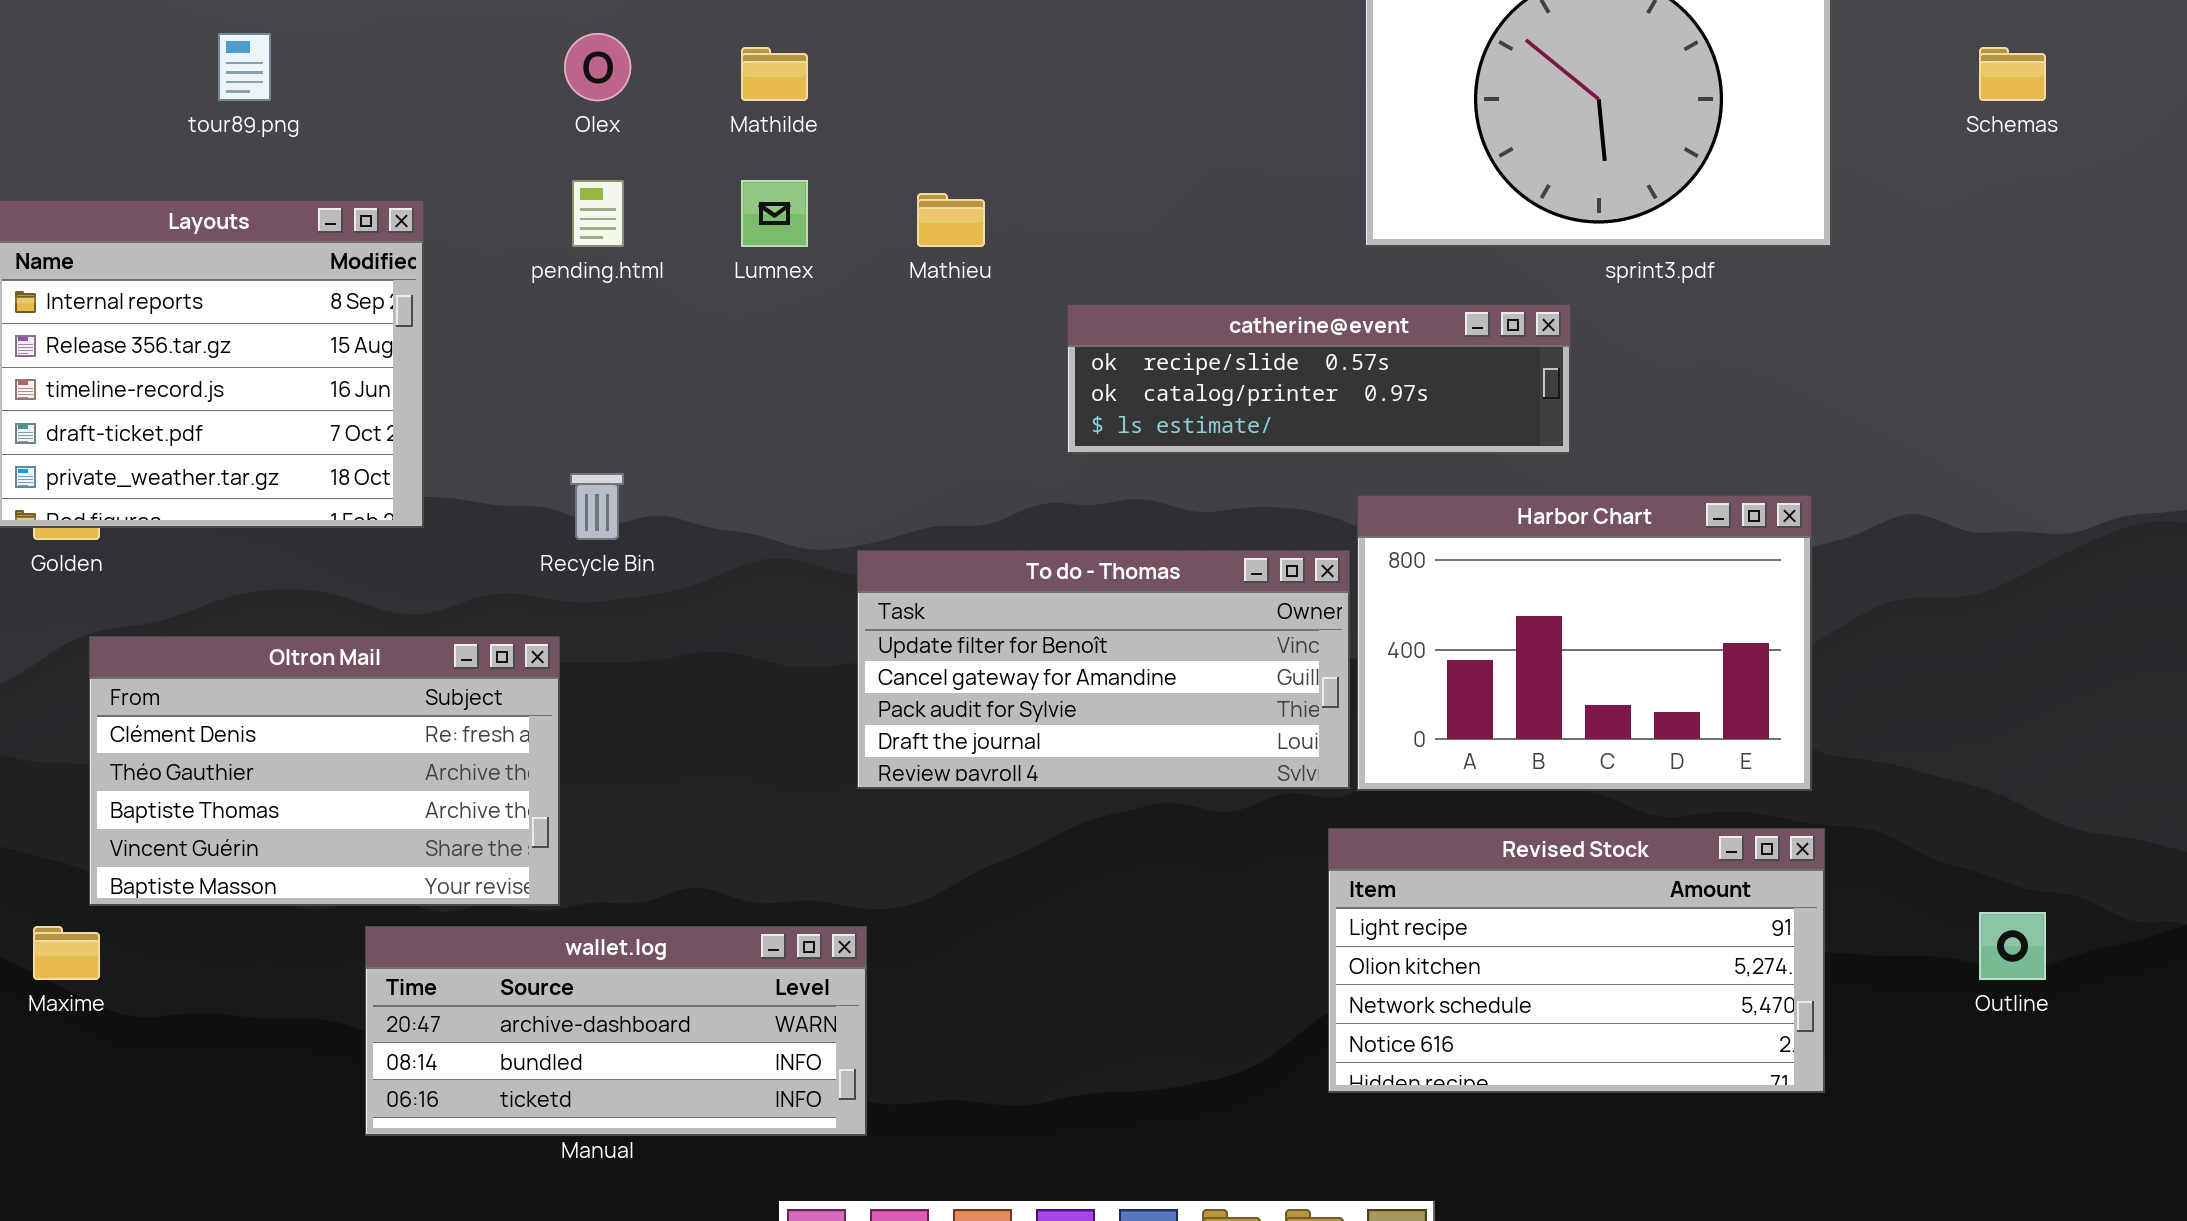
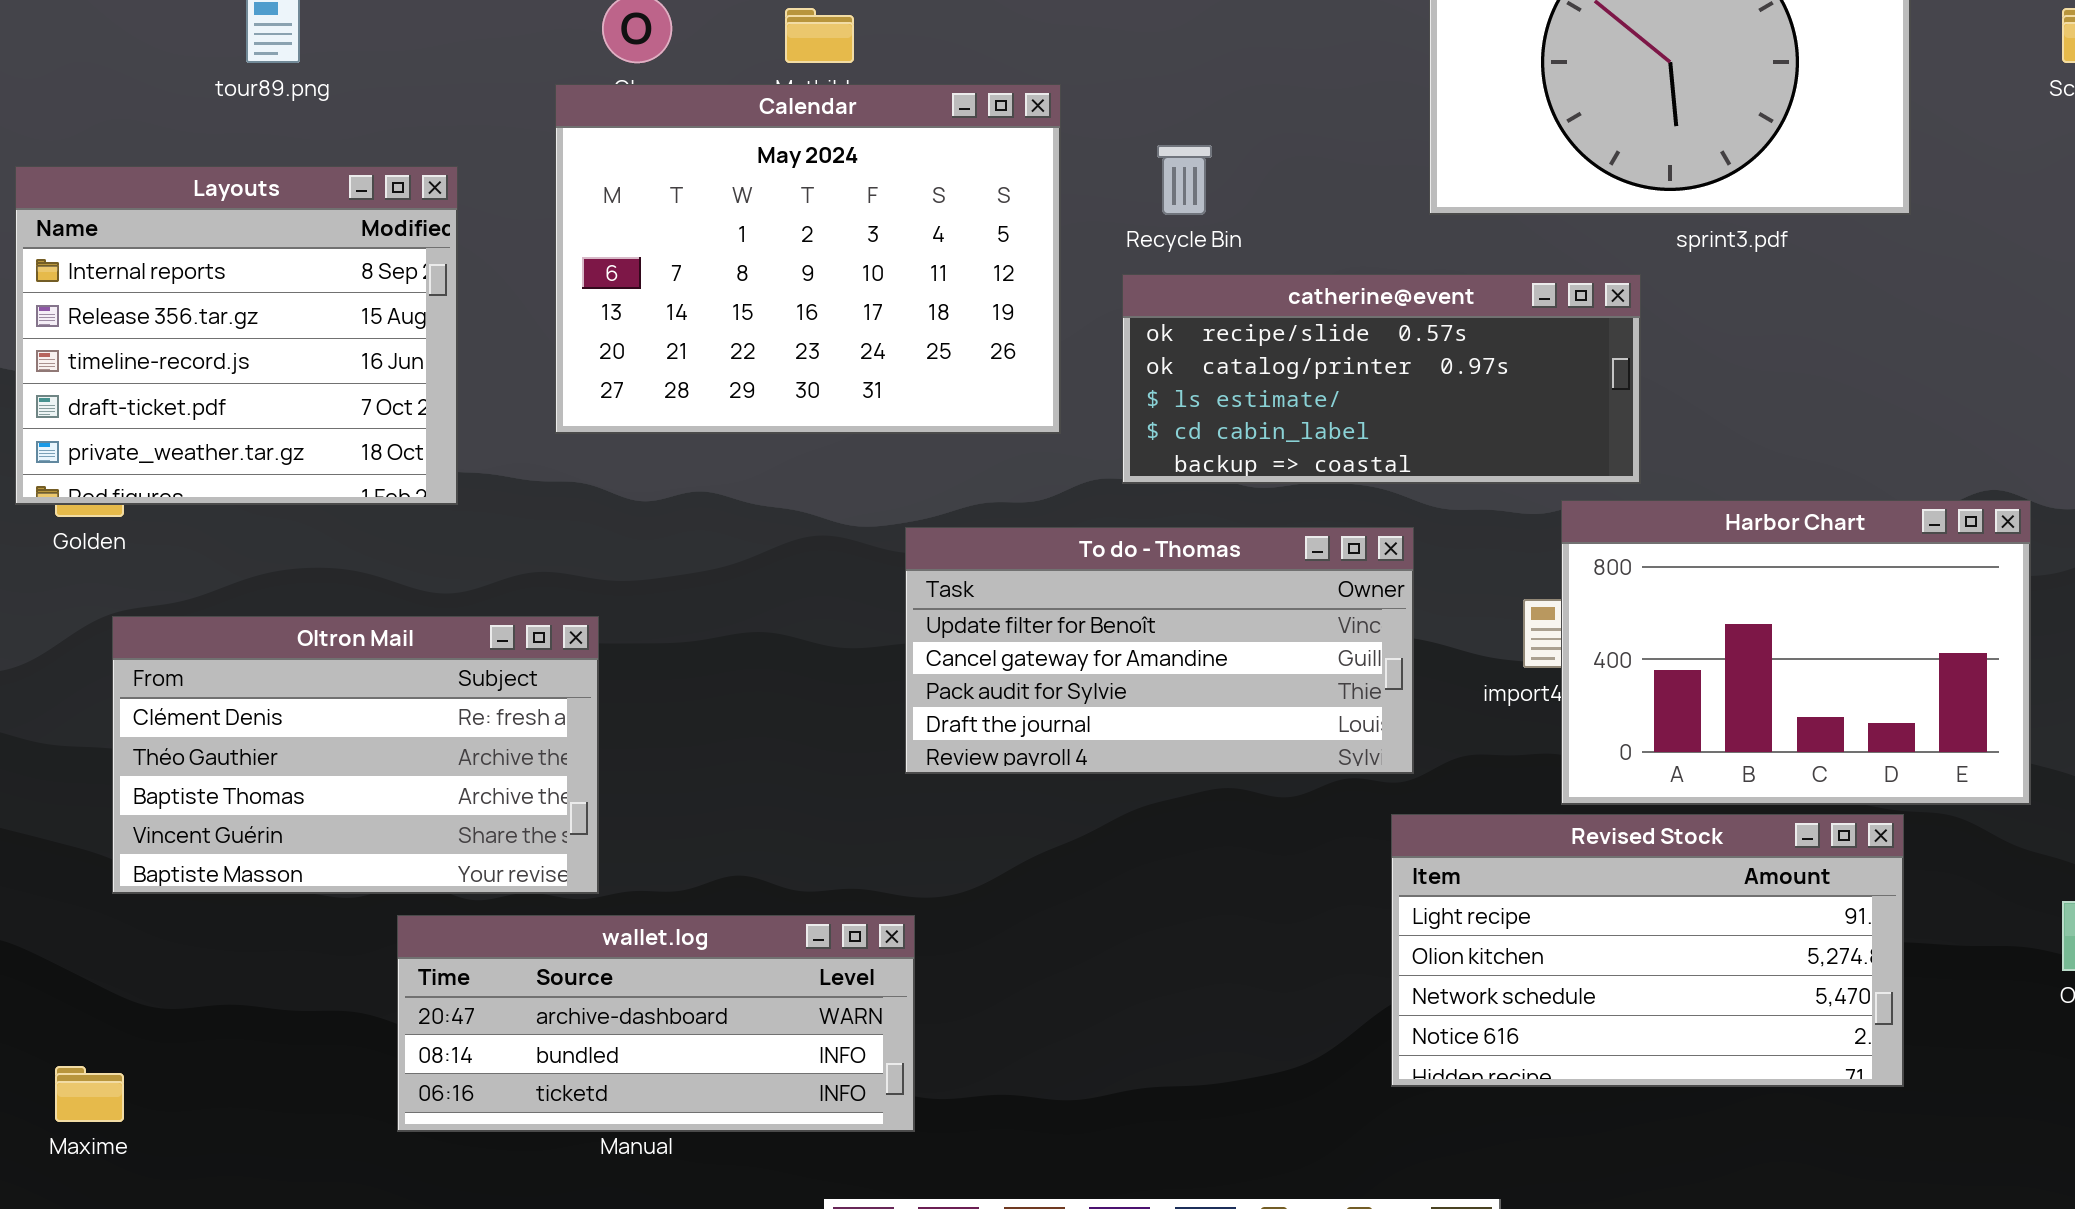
Calendar: none -> [555,84,1061,434], opened
catherine@event: [1067,304,1571,454] -> [1122,274,1641,484], resized
Recycle Bin: [570,473,624,540] -> [1157,145,1212,215], moved
Harbor Chart: [1357,495,1812,791] -> [1561,500,2031,805], moved
Maxime: [33,926,100,980] -> [55,1066,124,1122], moved

